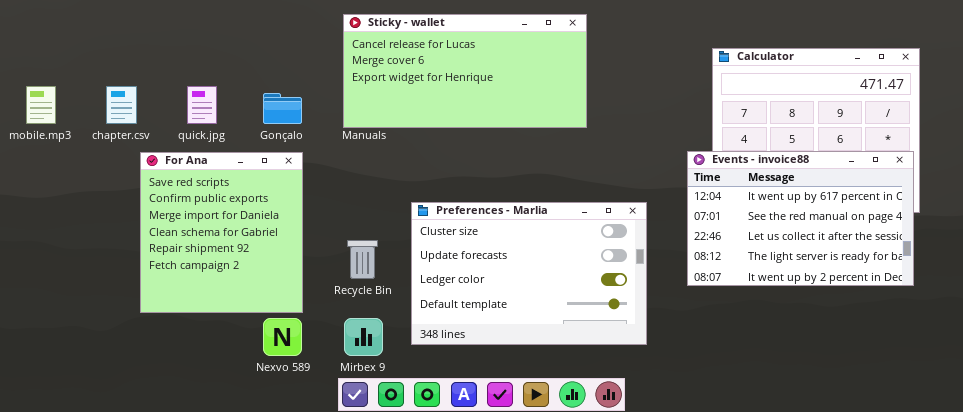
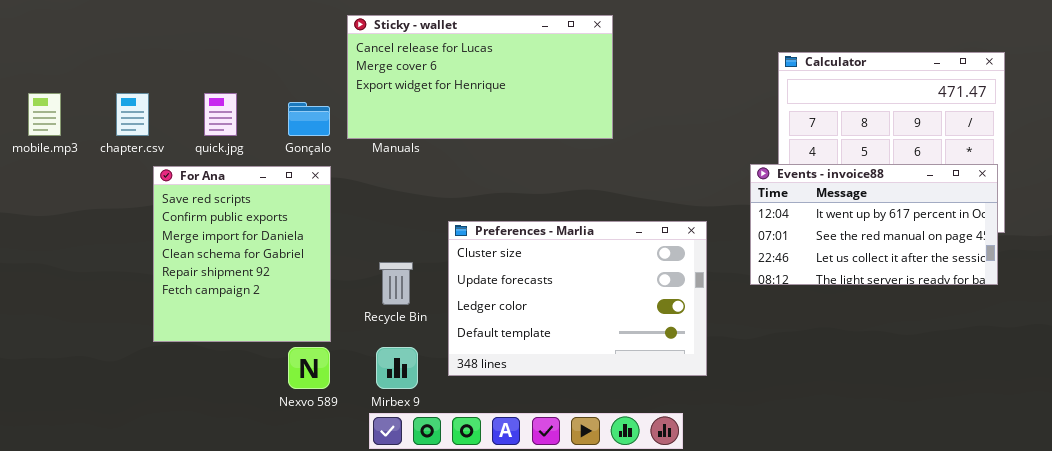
Sticky - wallet: [343,14,587,128] -> [347,15,613,139], moved
Events - invoice88: [687,151,914,286] -> [750,164,998,285], resized

